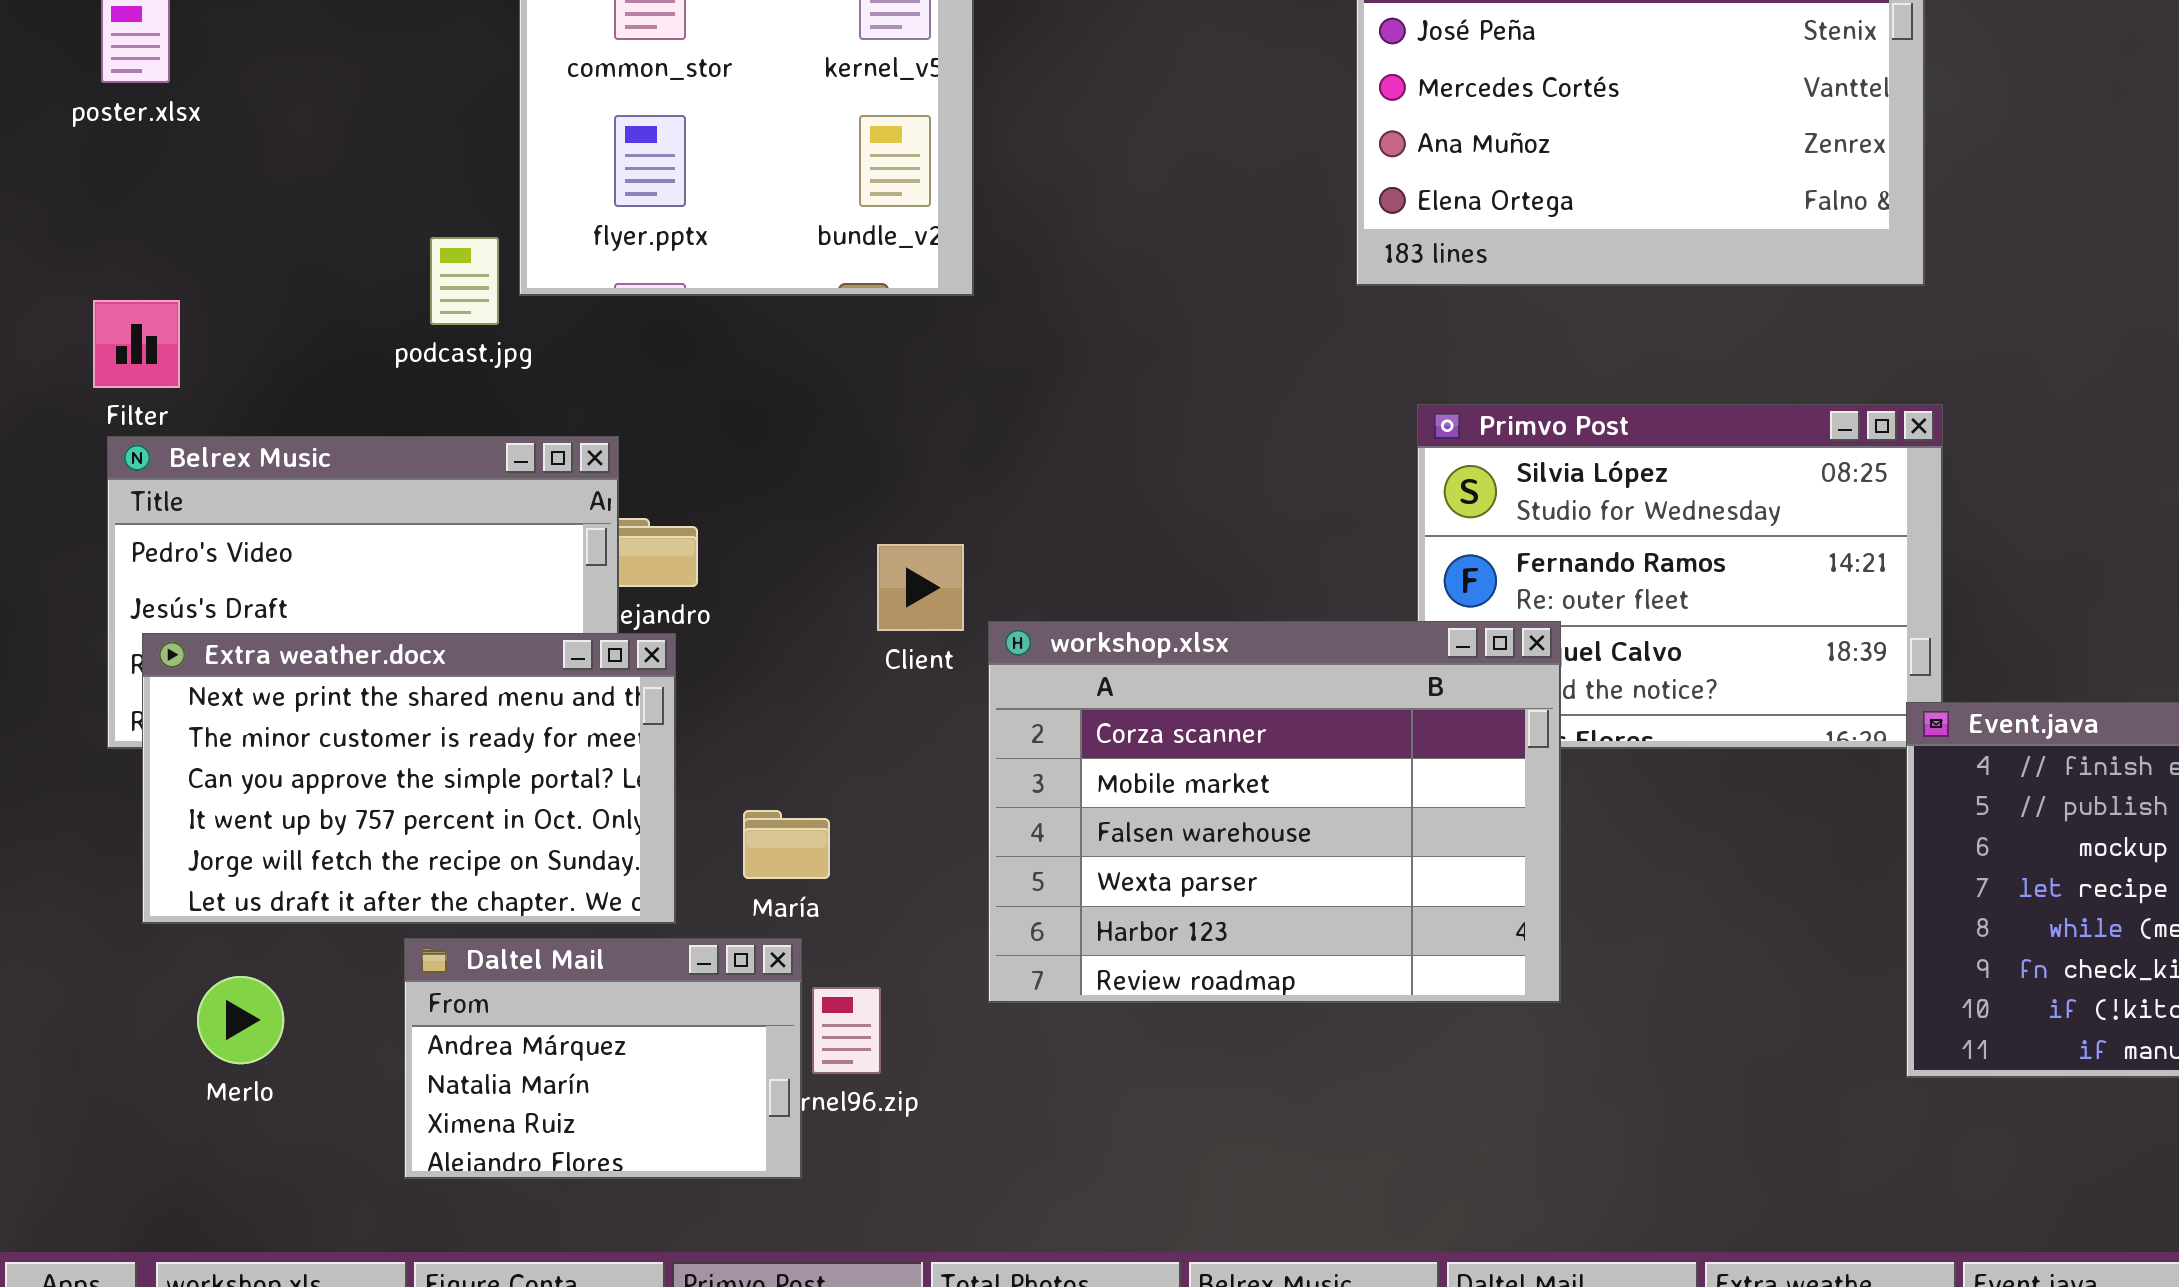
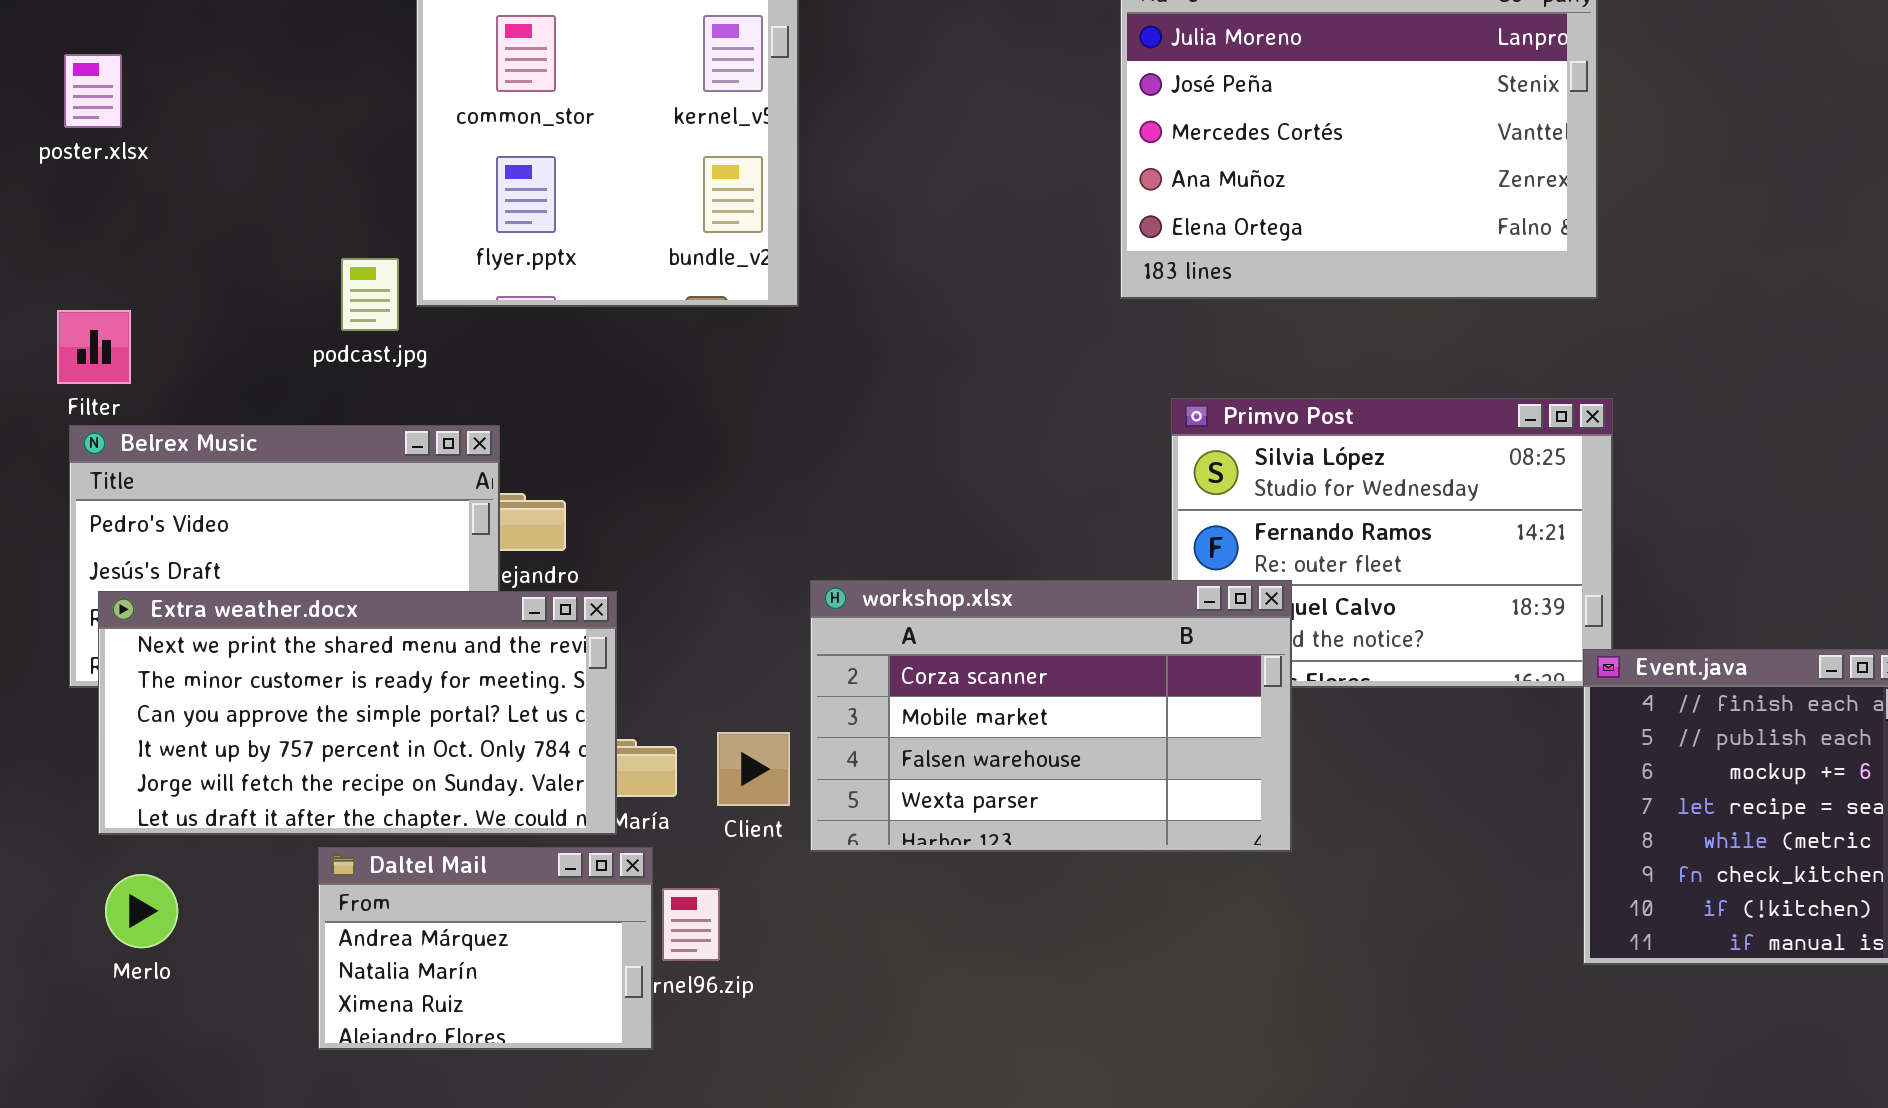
Client: [877,544,964,631] -> [717,732,790,806], moved
workshop.xlsx: [988,621,1561,1003] -> [810,580,1292,852], resized
Extra weather.docx: [142,633,676,924] -> [98,591,617,835], resized
Merlo: [197,976,284,1064] -> [105,874,178,948], moved

